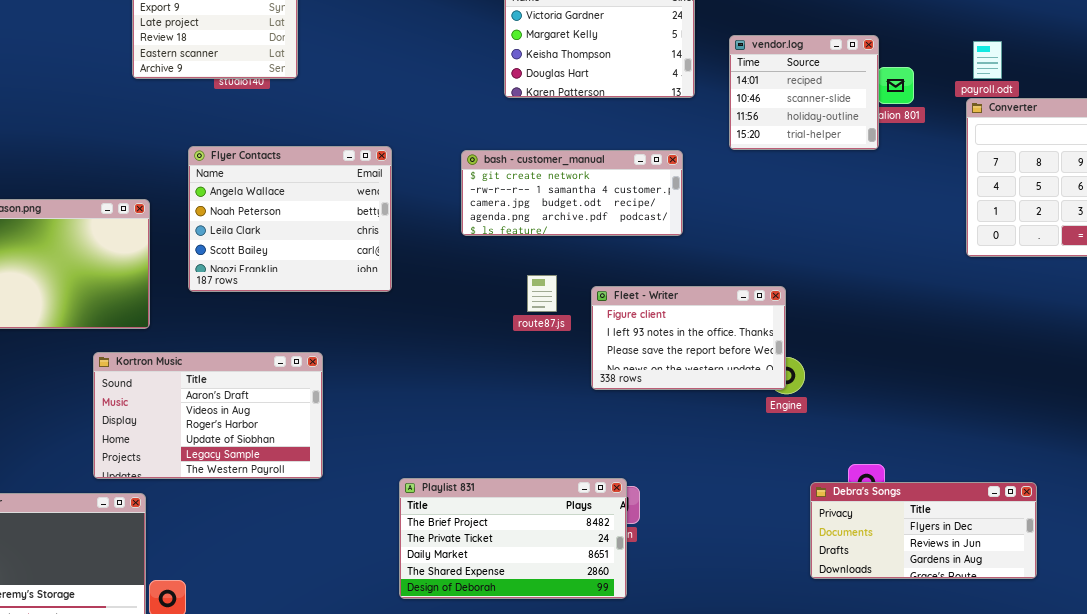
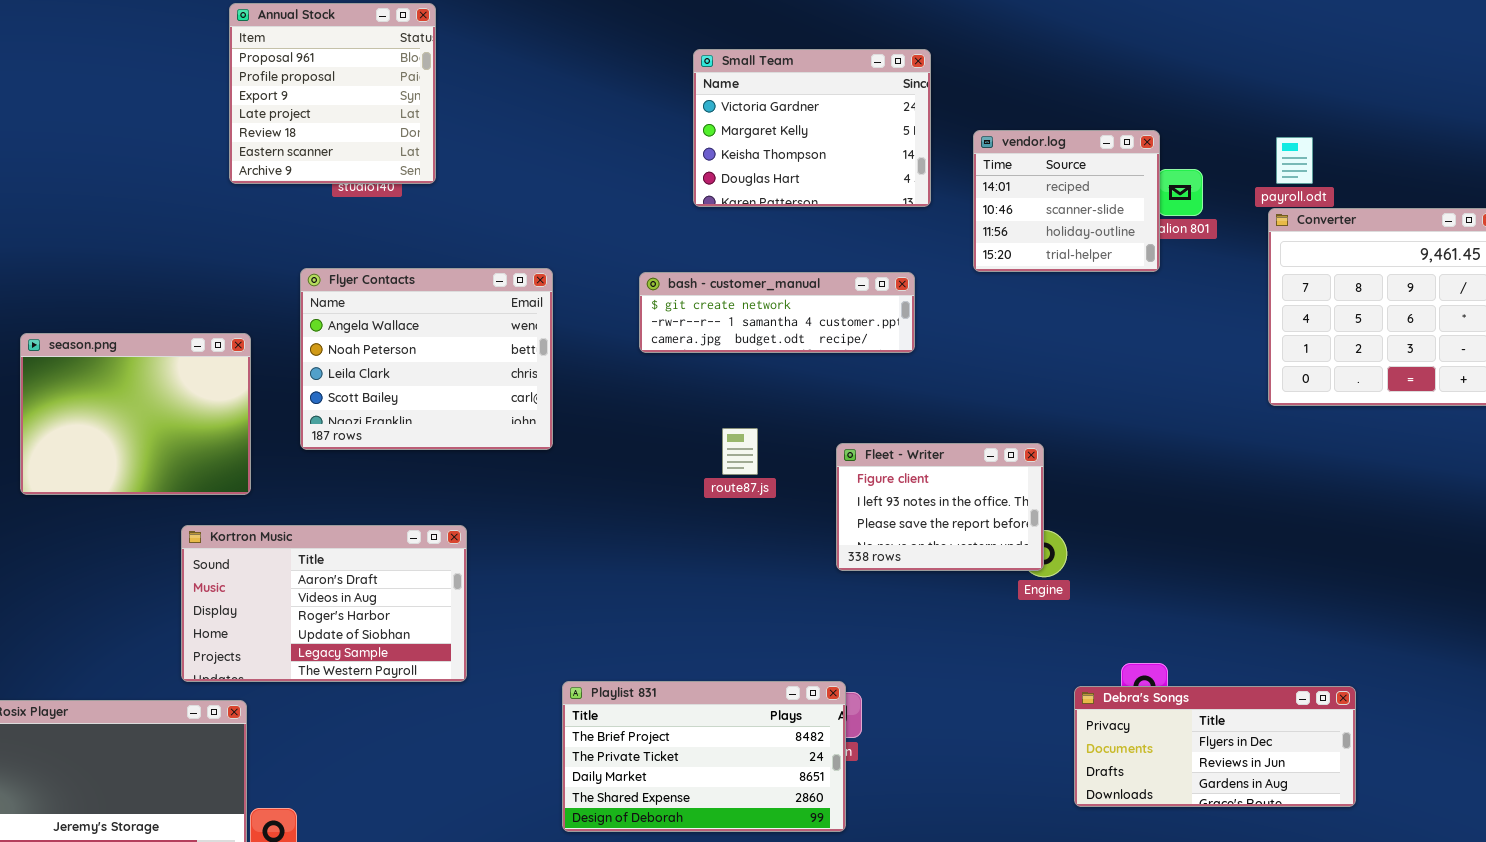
bash - customer_manual: [461,150,683,236] -> [639,272,915,353], resized
Fleet - Writer: [591,286,786,390] -> [836,443,1044,571], resized

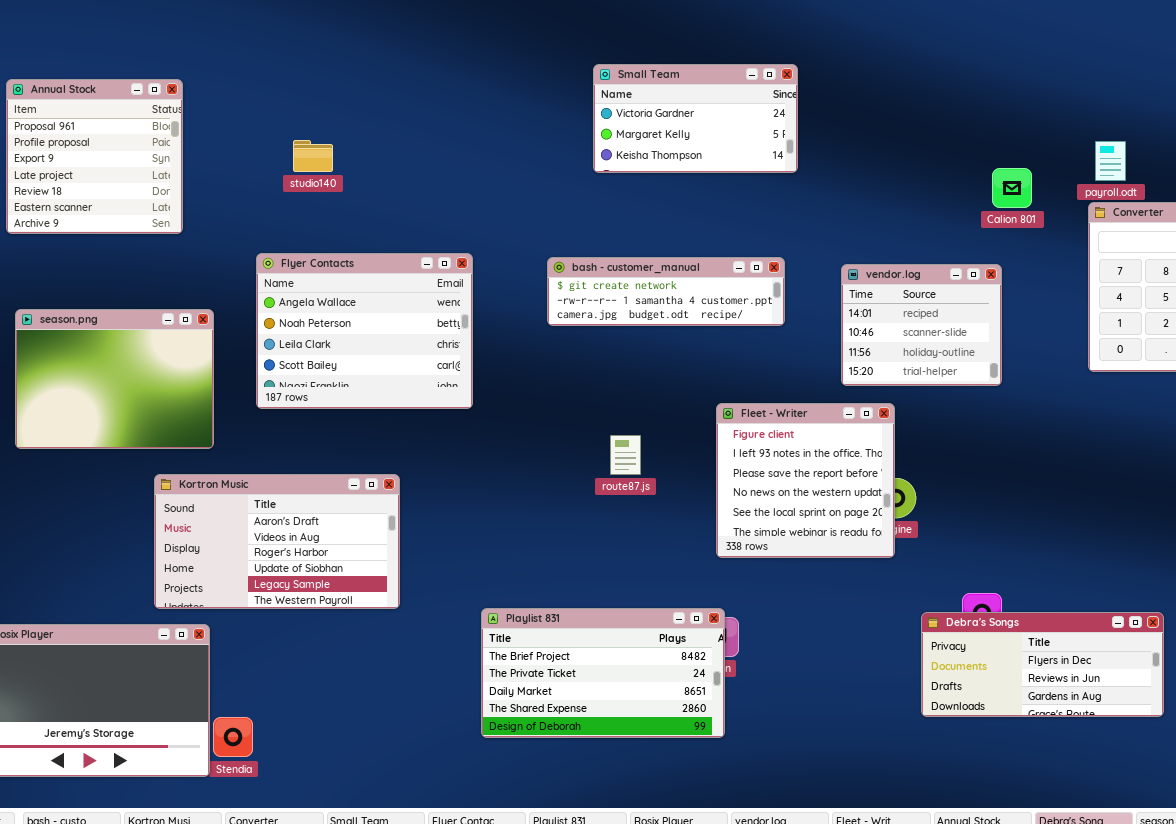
Annual Stock: [229,3,436,184] -> [6,79,183,234], moved
Small Team: [693,49,931,207] -> [593,64,798,173], resized
vendor.log: [973,130,1160,272] -> [841,264,1002,386], moved
route87.js: [722,428,758,475] -> [610,435,641,475], moved
Fleet - Writer: [836,443,1044,571] -> [716,403,895,558], resized

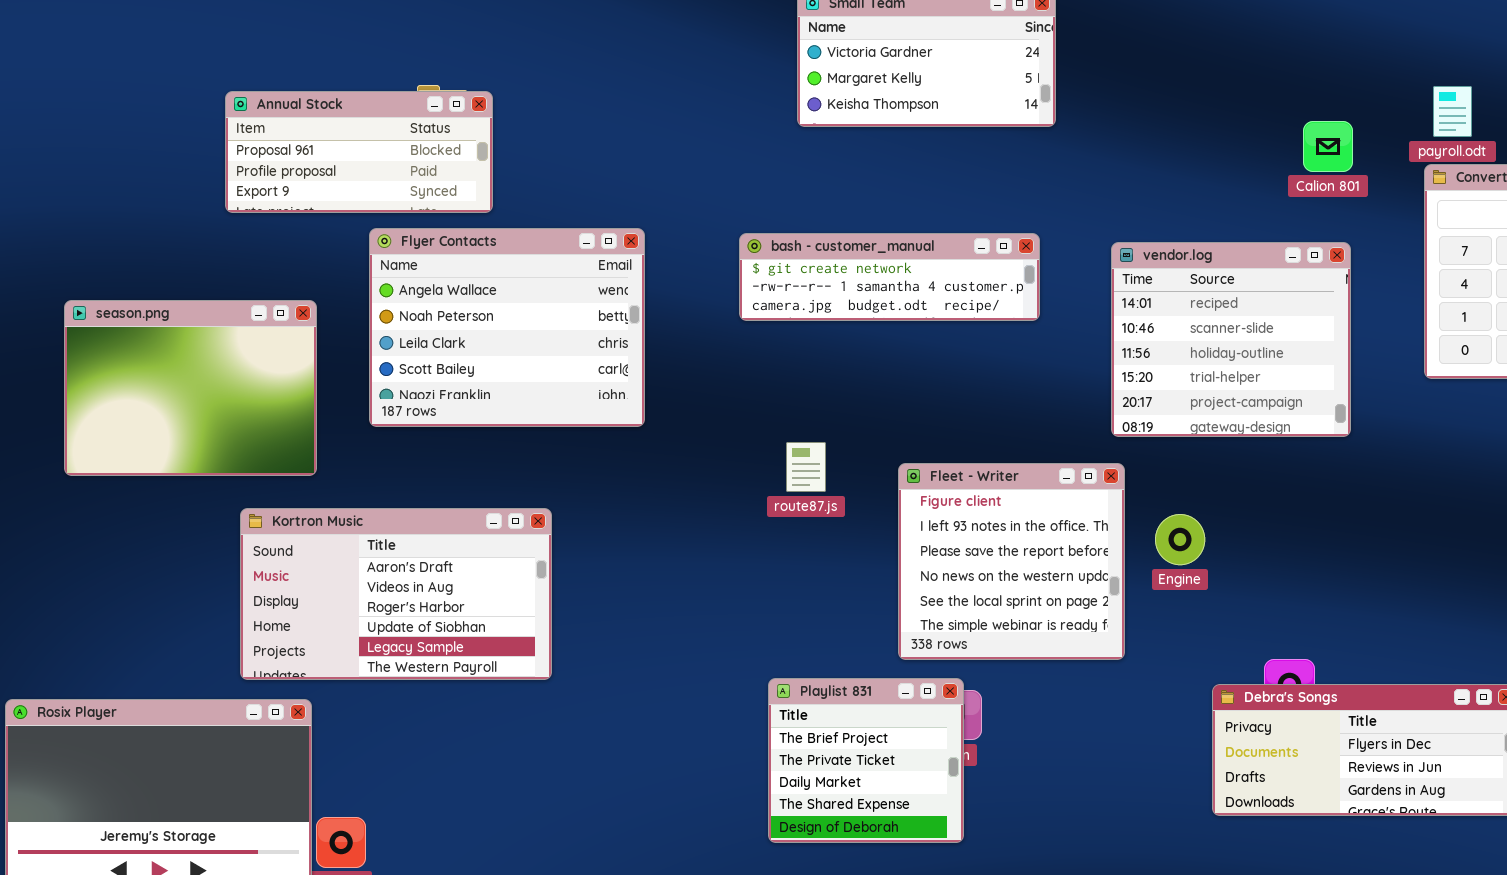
Annual Stock: [6,79,183,234] -> [225,91,493,213], moved, resized
vendor.log: [841,264,1002,386] -> [1111,242,1351,437], resized
Fleet - Writer: [716,403,895,558] -> [898,463,1125,660], moved
route87.js: [610,435,641,475] -> [786,442,826,492], moved
Playlist 831: [481,608,725,738] -> [768,678,964,843], resized

